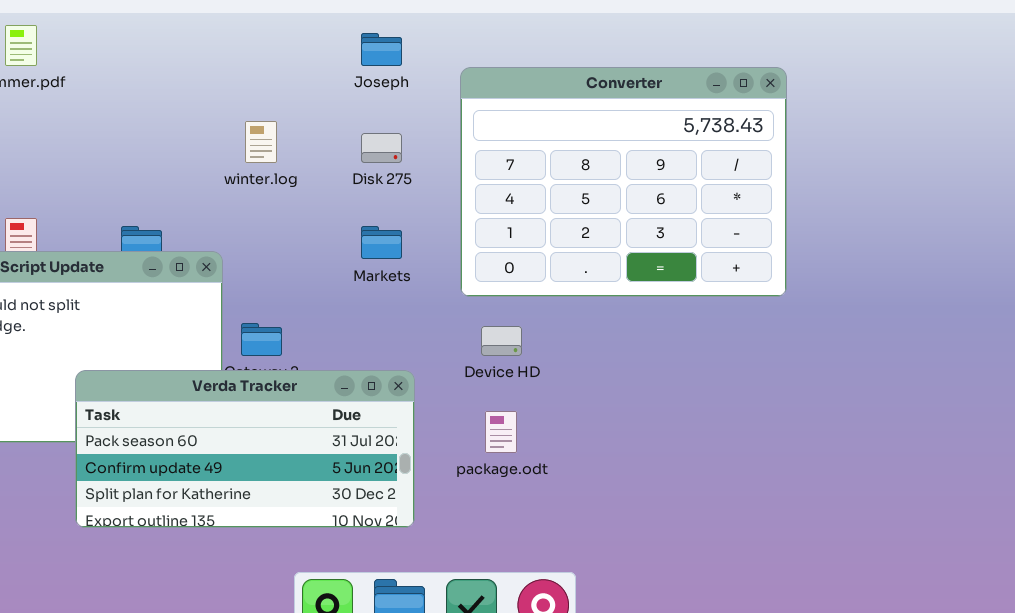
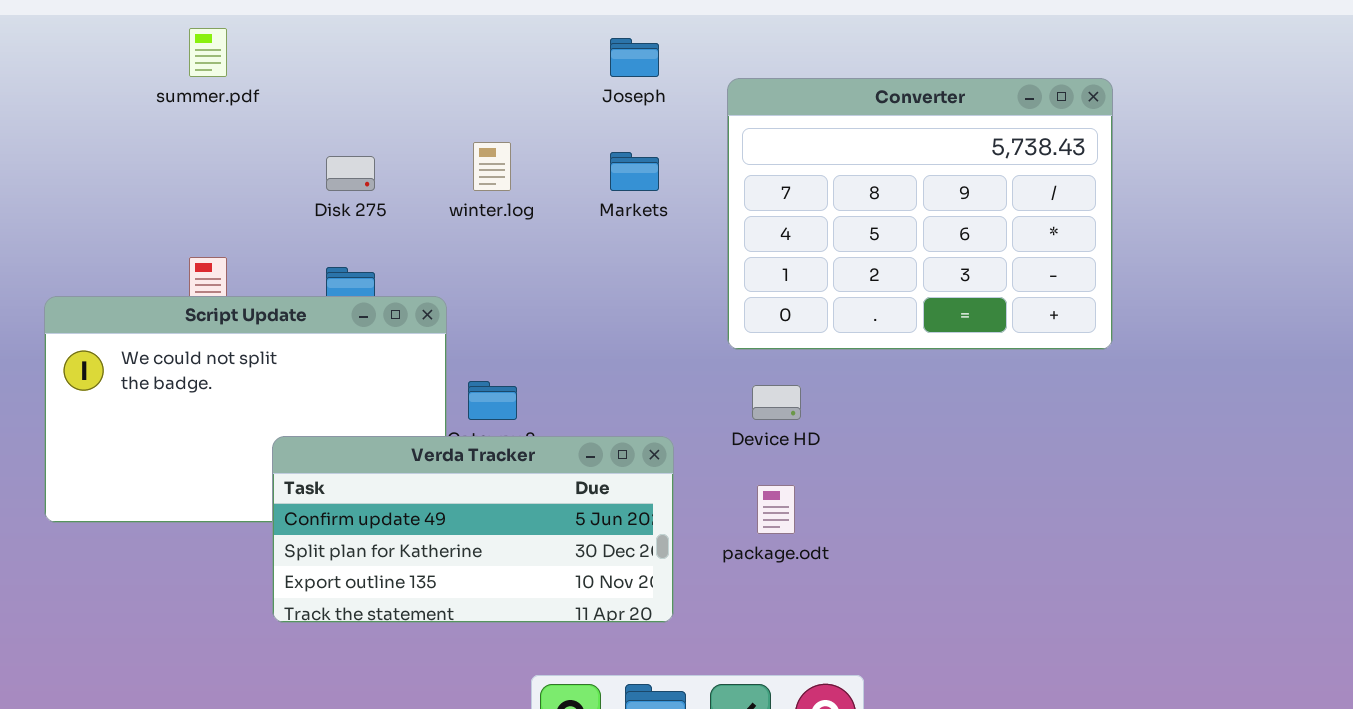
Disk 275: [361,133,402,163] -> [326,156,375,191], moved
Markets: [361,226,402,259] -> [610,152,659,191], moved
Verda Tracker: [75,370,415,528] -> [272,436,674,623], scrolled down 1 row

